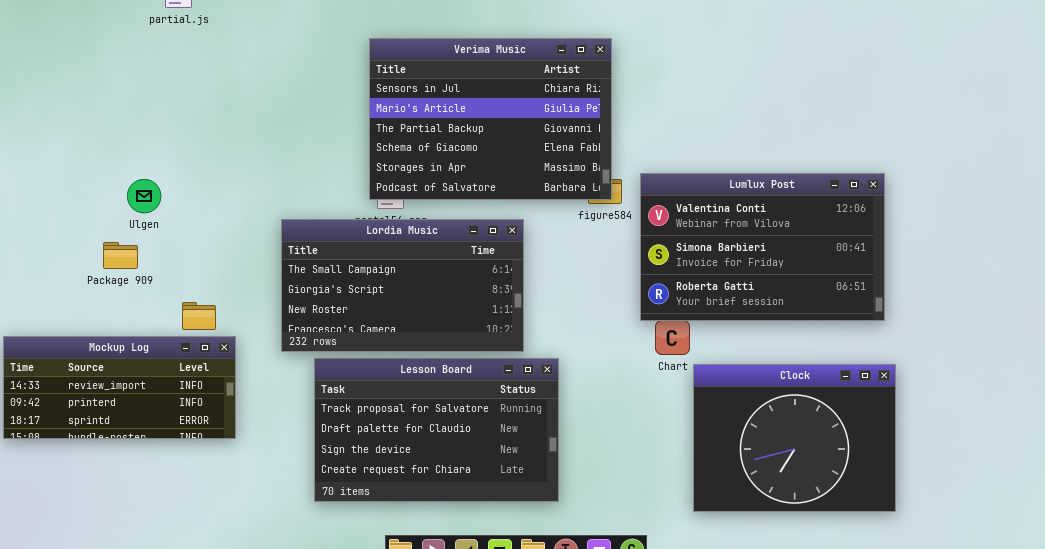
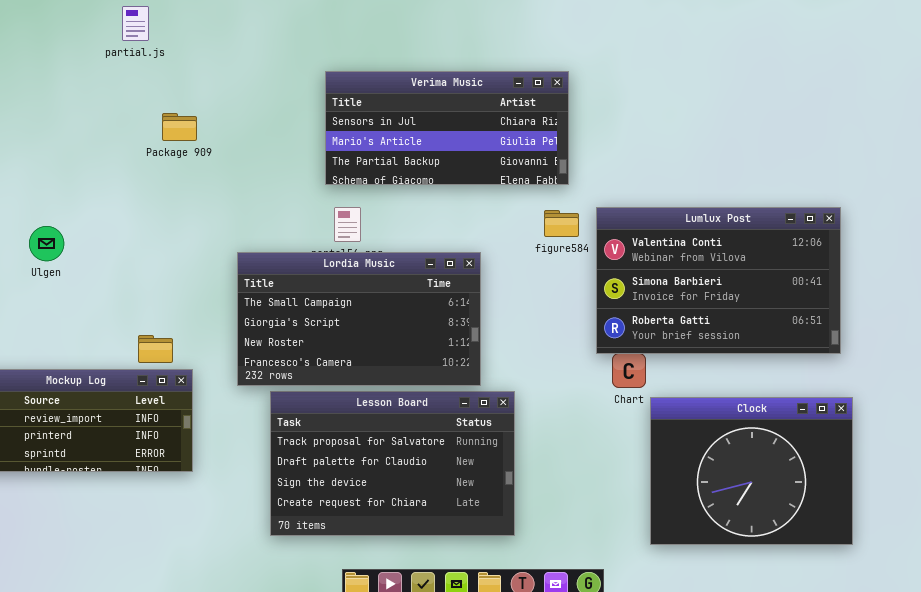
Verima Music: [369,38,612,200] -> [325,71,569,185], resized
Ulgen: [127,179,161,213] -> [29,226,64,261], moved
Package 909: [103,242,138,269] -> [162,113,197,141], moved

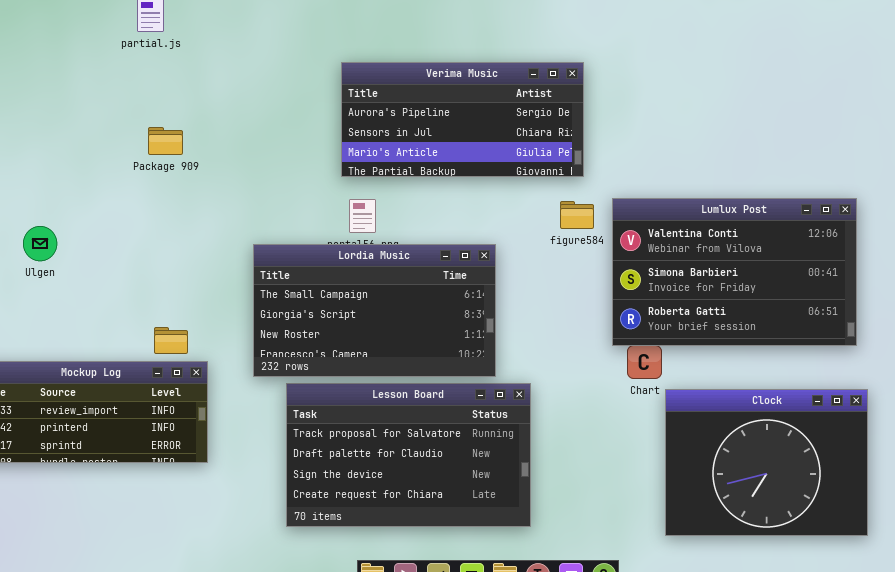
Verima Music: [325,71,569,185] -> [341,62,584,177], scrolled up 1 row
Package 909: [162,113,197,141] -> [148,127,183,155], moved
Ulgen: [29,226,64,261] -> [23,226,57,261], moved

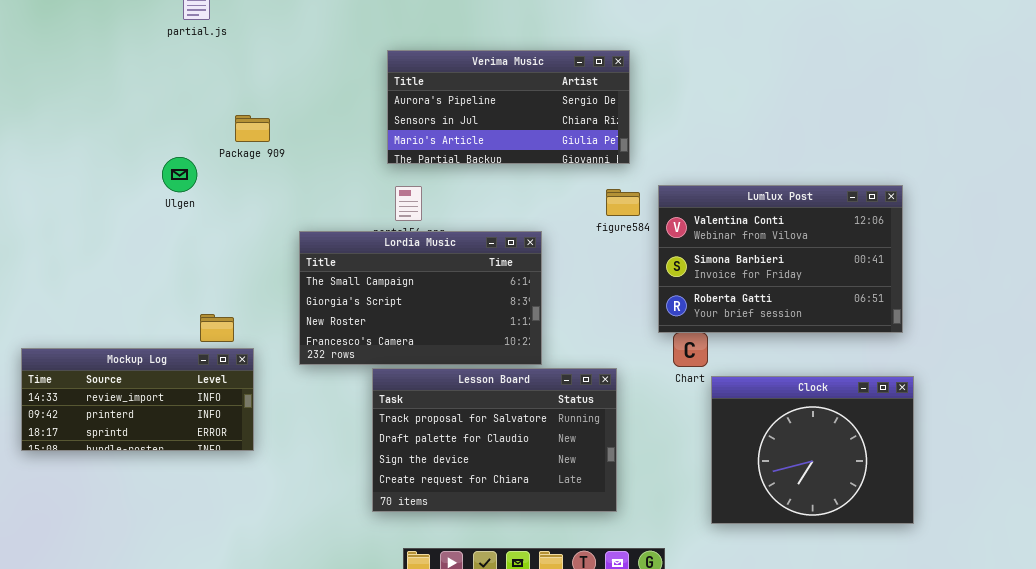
Package 909: [148,127,183,155] -> [235,115,270,142], moved
Ulgen: [23,226,57,261] -> [162,157,197,192], moved
Lesson Board: [286,383,531,527] -> [372,368,617,512], moved

